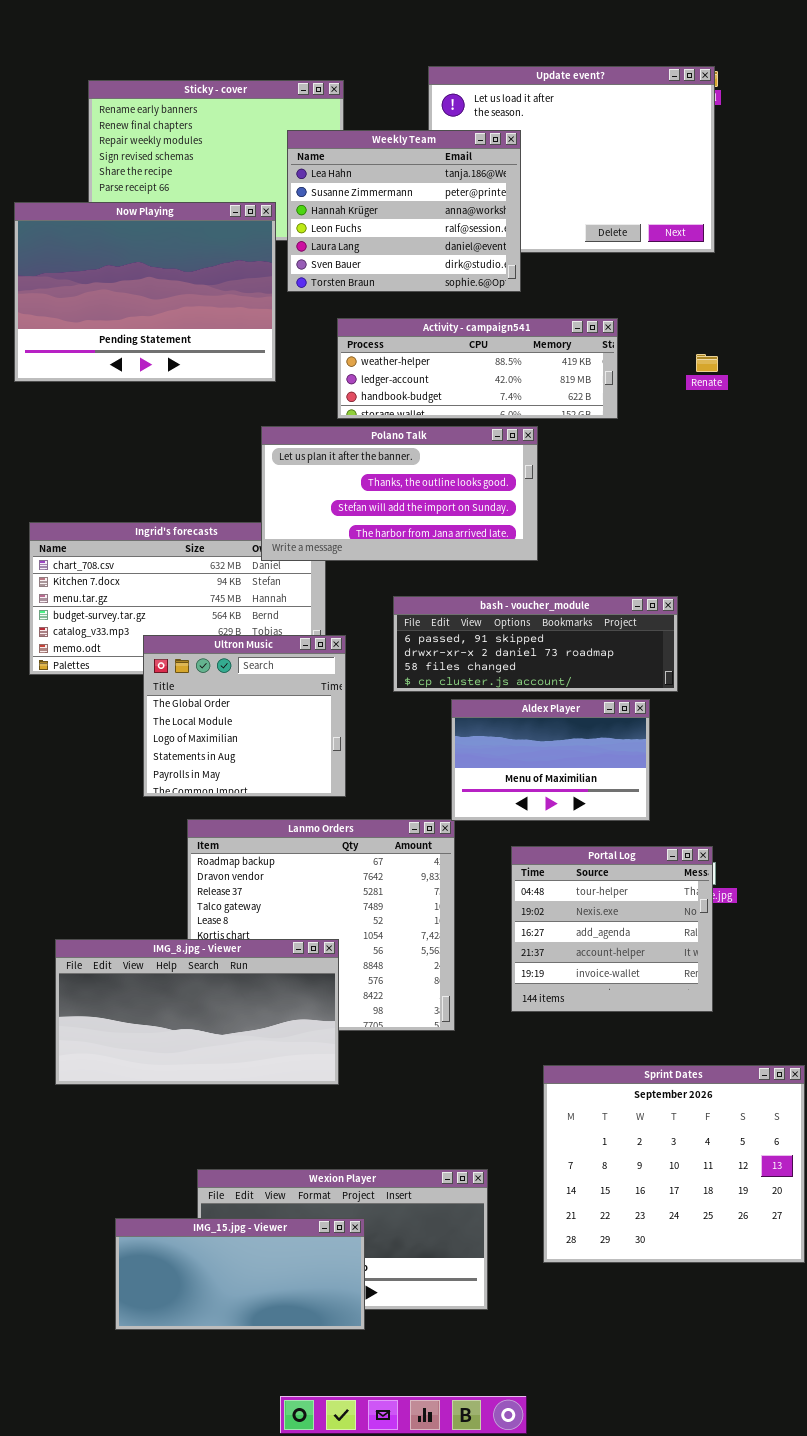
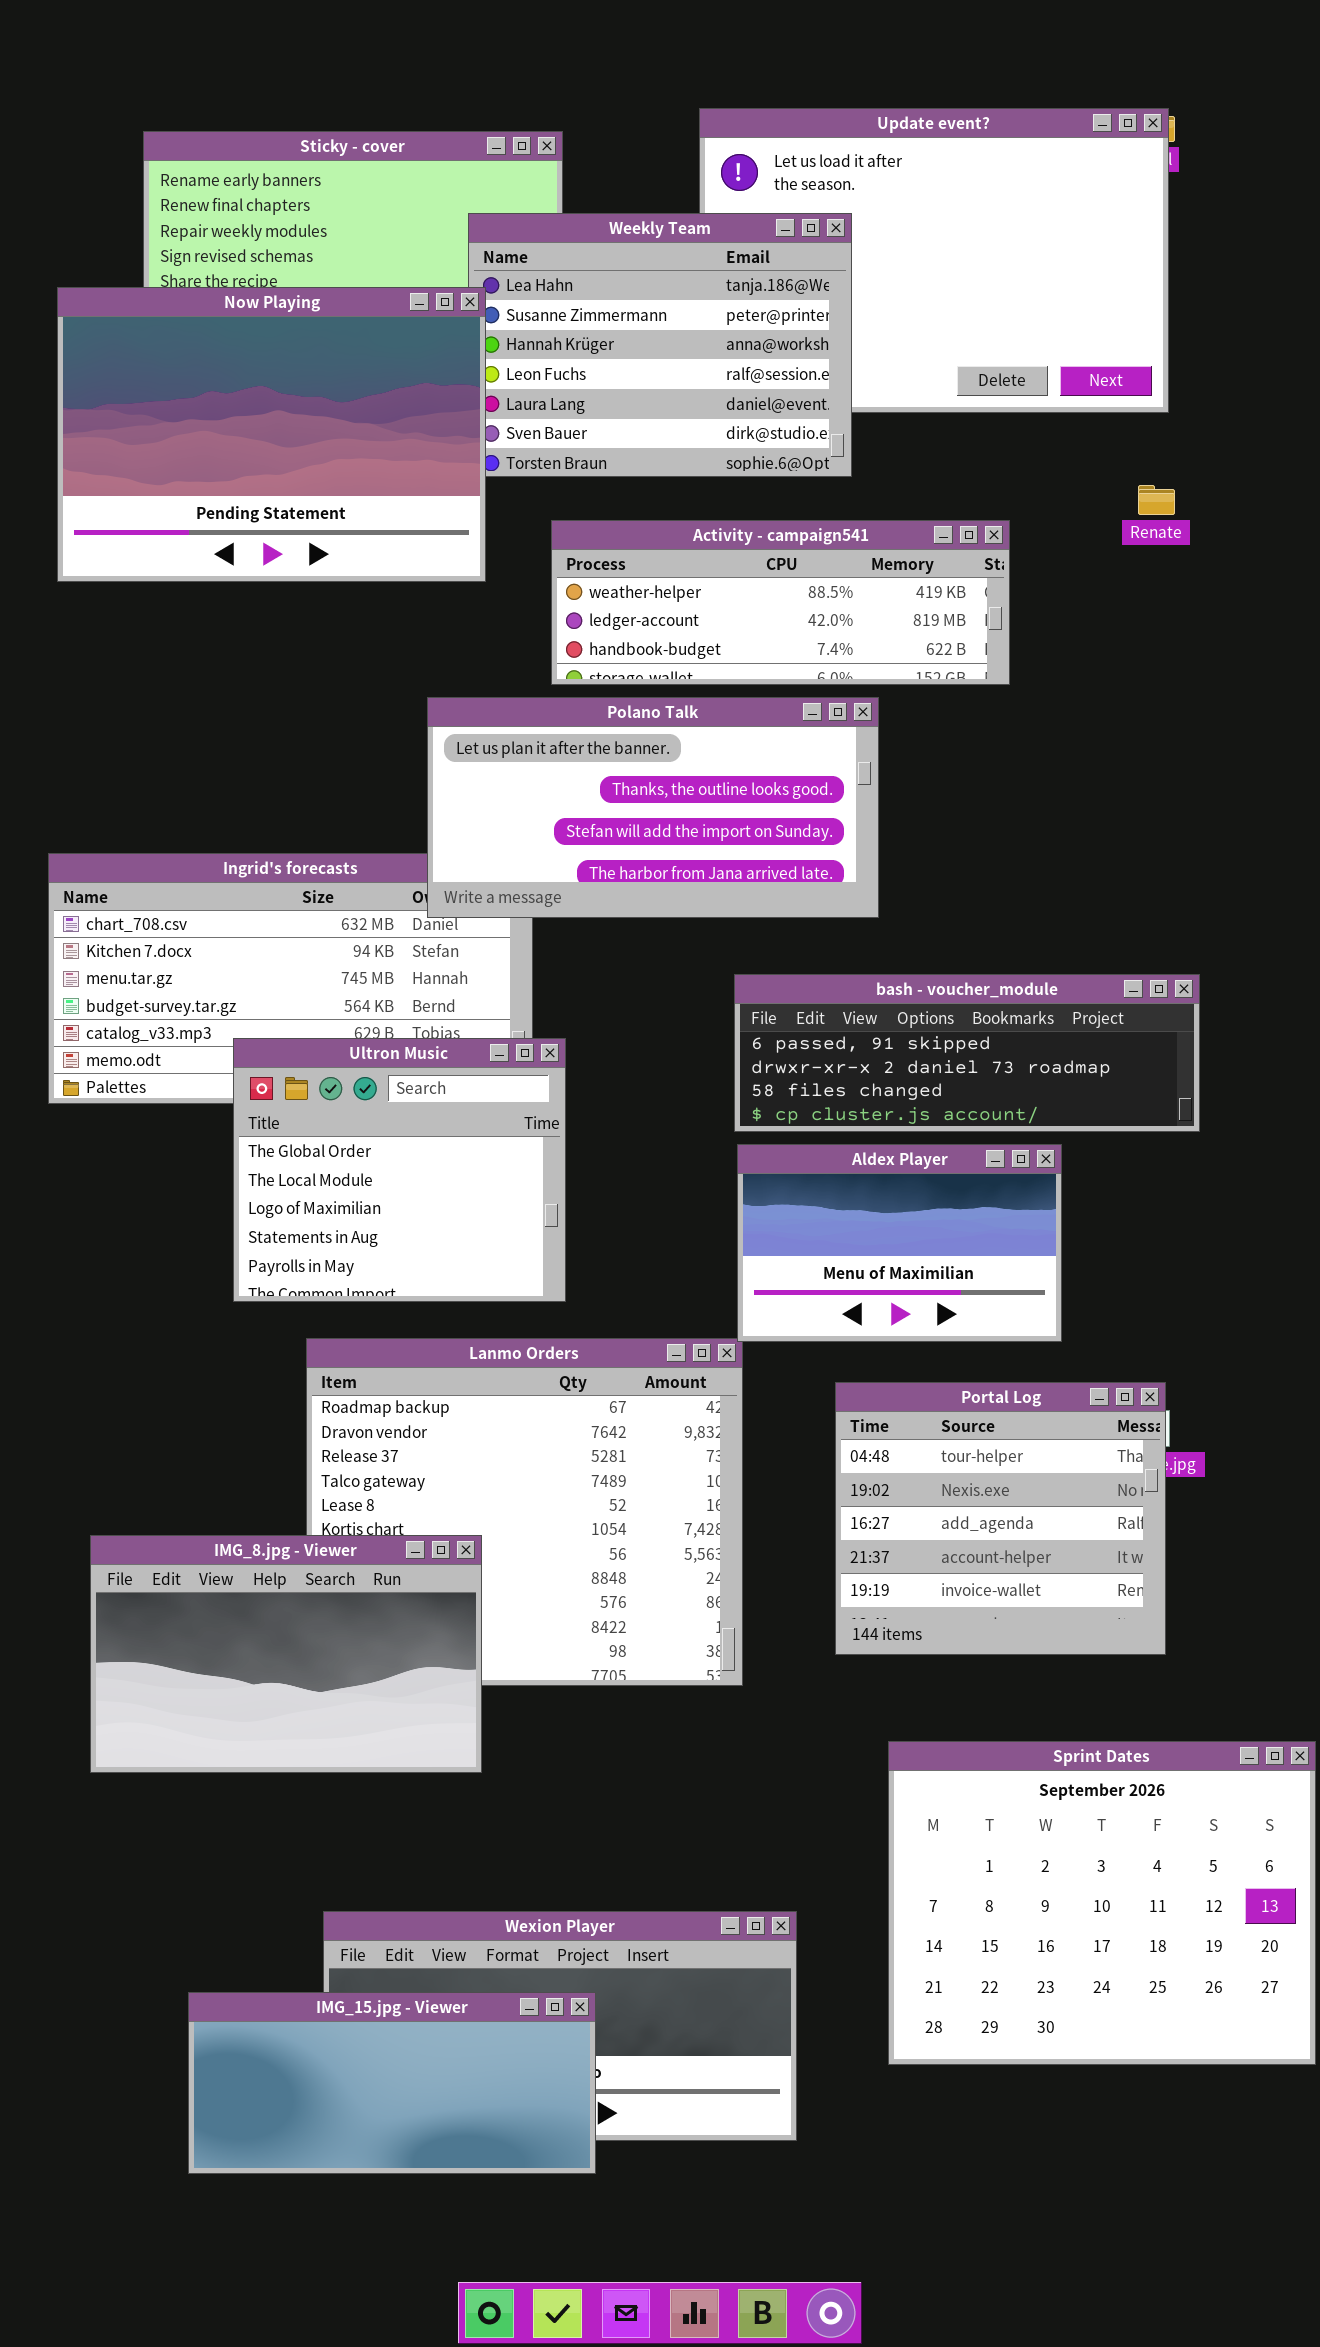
Now Playing: [14,202,276,382] -> [57,287,486,582], moved
Renate: [696,354,718,372] -> [1138,485,1175,515], moved
bash - voucher_module: [393,596,678,692] -> [734,974,1200,1132], moved
IMG_8.jpg - Viewer: [55,939,339,1085] -> [90,1535,482,1773], resized

